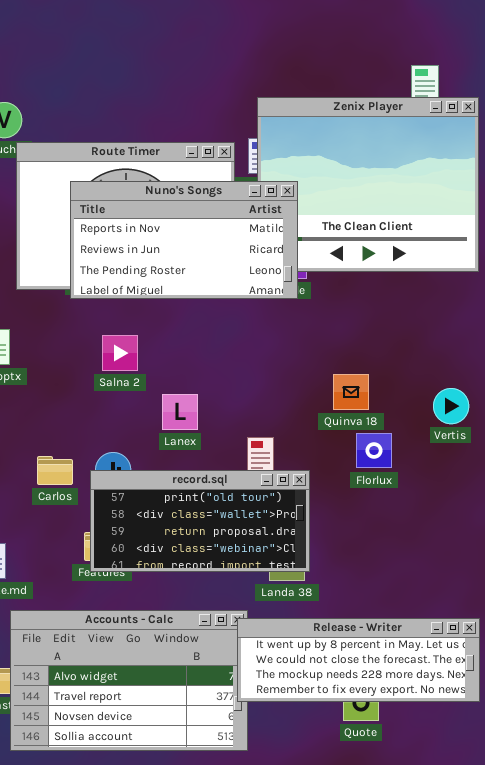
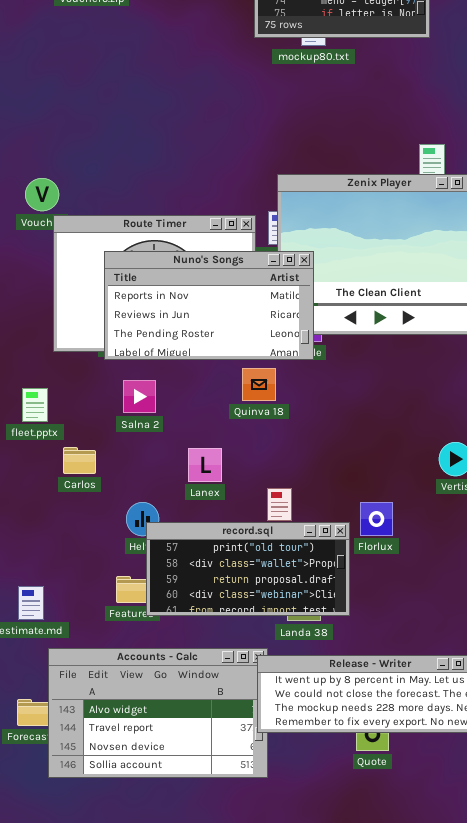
Salna 2: [102,335,138,371] -> [123,380,156,413], moved
Quinva 18: [333,374,369,410] -> [242,368,276,401], moved
Florlux: [356,433,392,468] -> [360,502,393,536], moved
Carlos: [37,456,73,485] -> [63,447,96,474], moved
record.sql: [90,470,310,572] -> [146,522,350,616], moved

